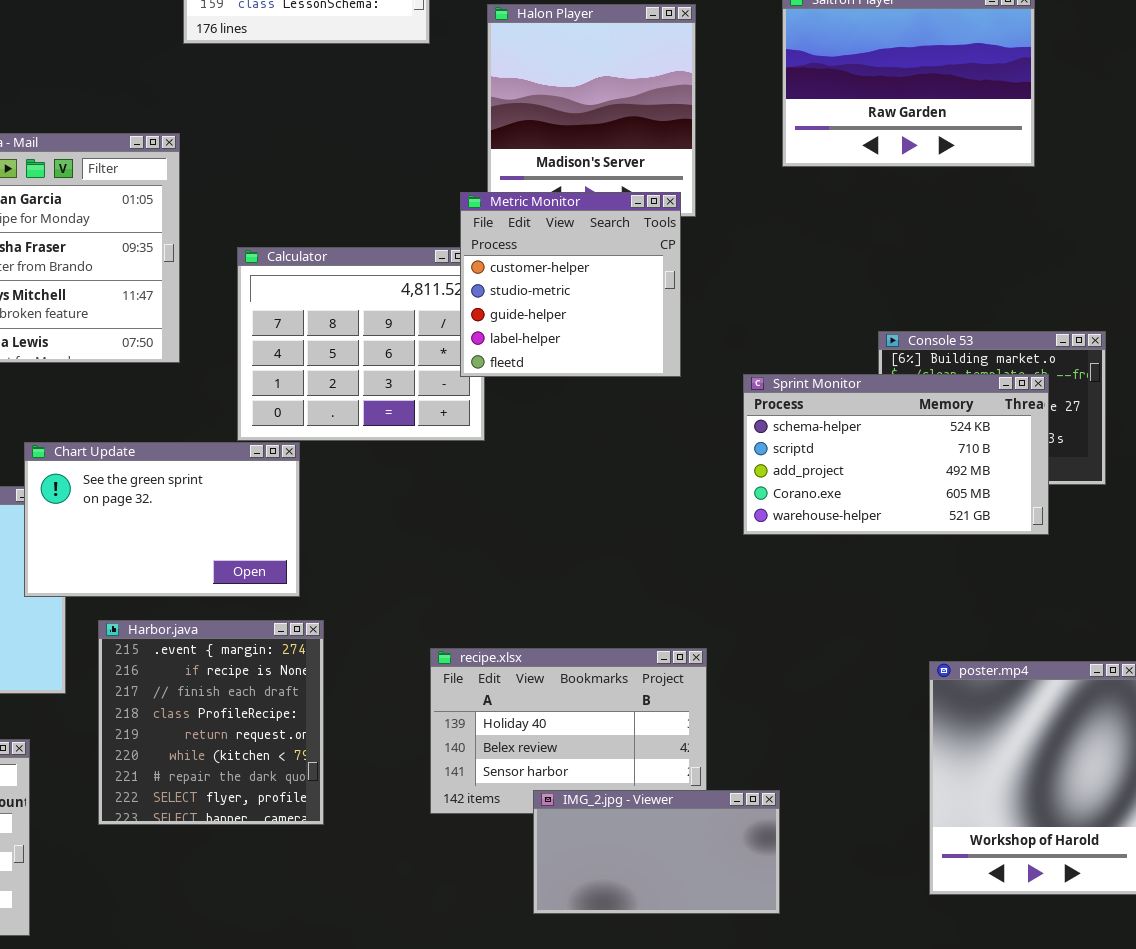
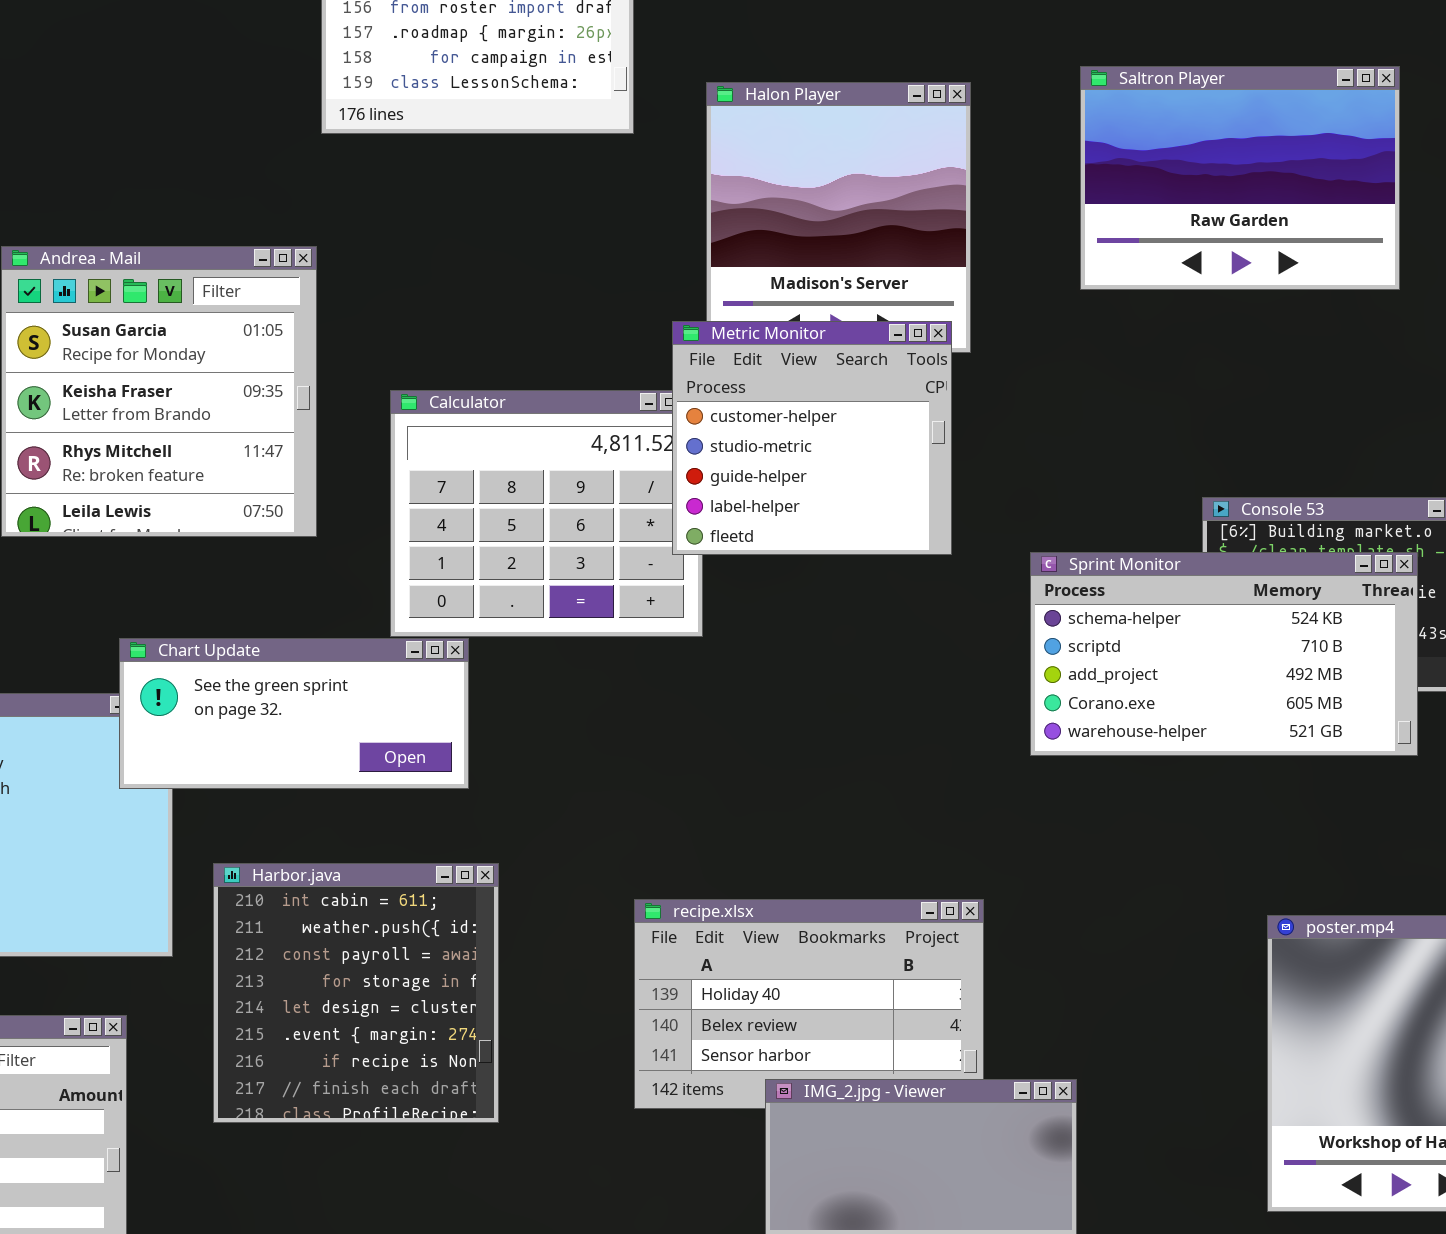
Chart Update: [24,442,300,597] -> [119,638,469,789], resized
Harbor.java: [98,620,324,825] -> [213,863,499,1123], scrolled up 5 rows

